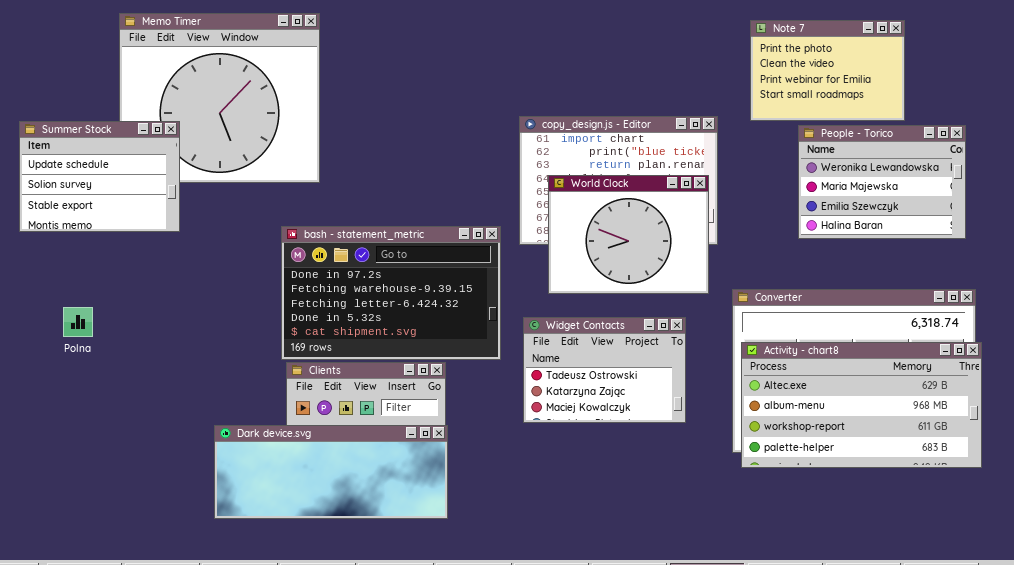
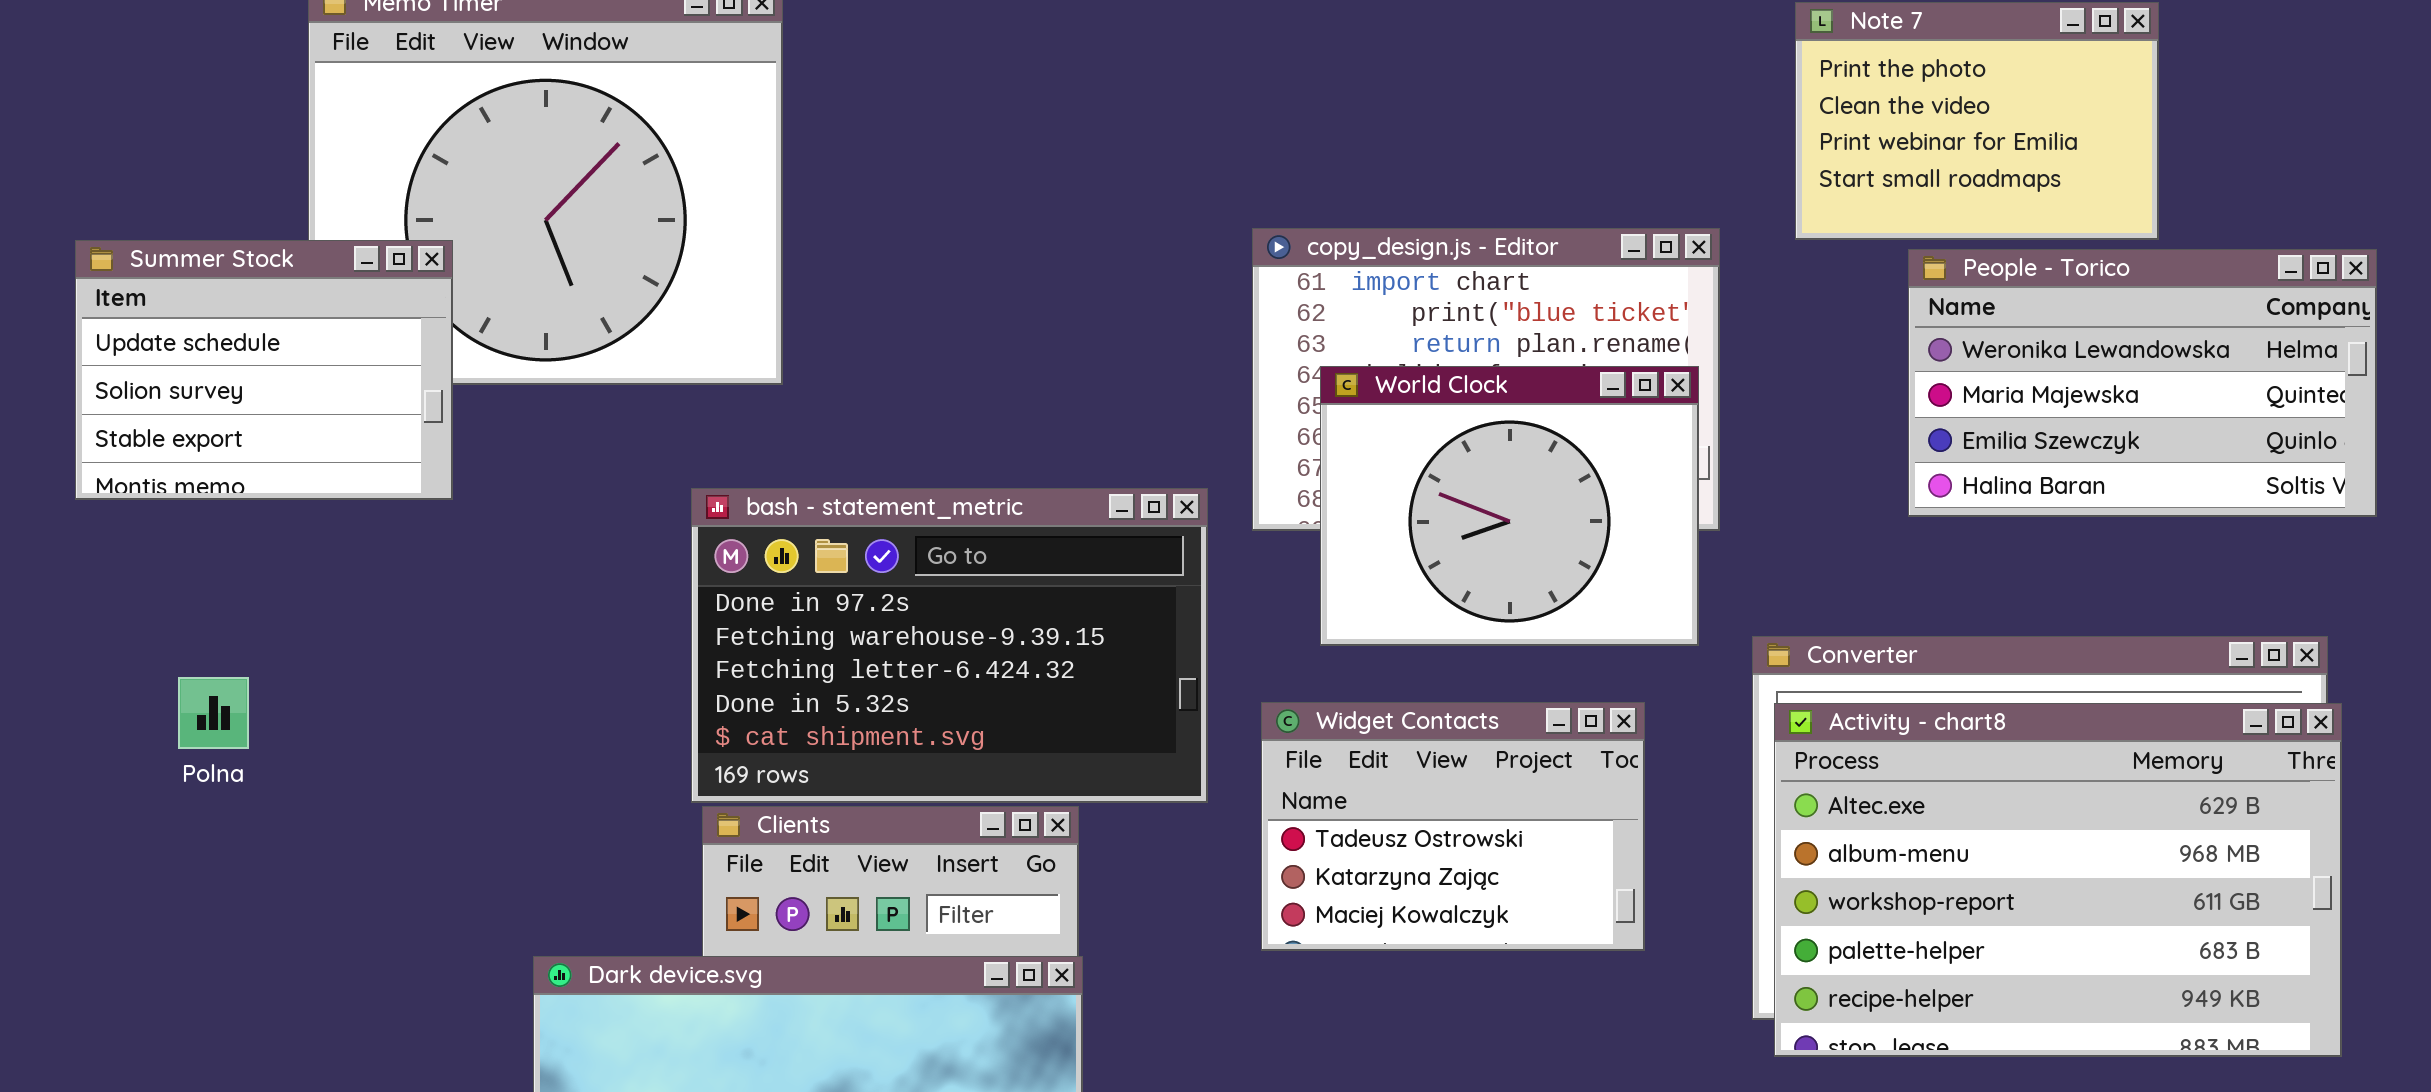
People - Torico: [798,125,966,239] -> [1908,249,2377,517], resized
Activity - chart8: [741,342,982,468] -> [1774,703,2342,1057], resized

